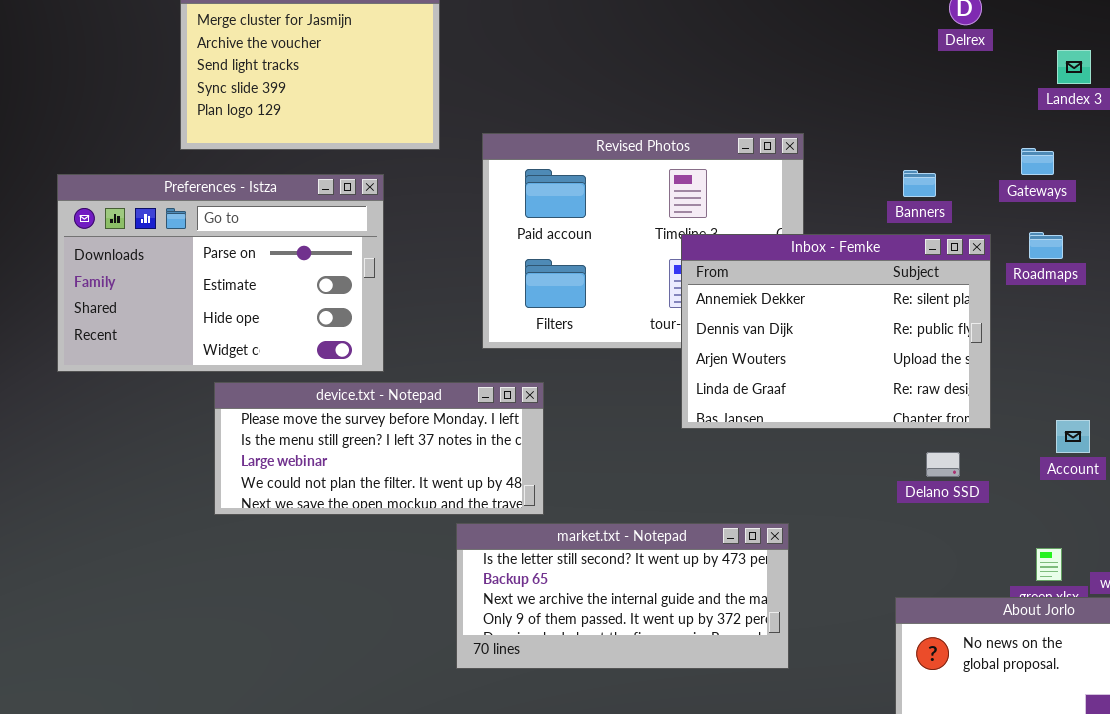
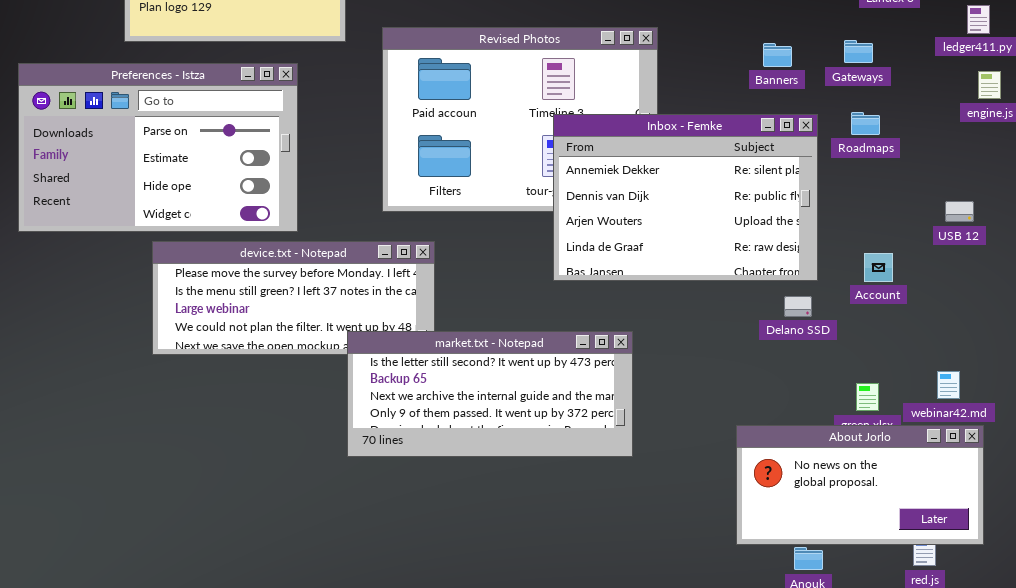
Banners: [903,170,936,197] -> [763,43,792,67], moved
Account: [1056,420,1090,453] -> [864,253,893,282], moved
Delano SSD: [926,452,960,477] -> [784,296,812,317], moved
market.txt - Notepad: [456,523,789,669] -> [347,331,633,457], moved

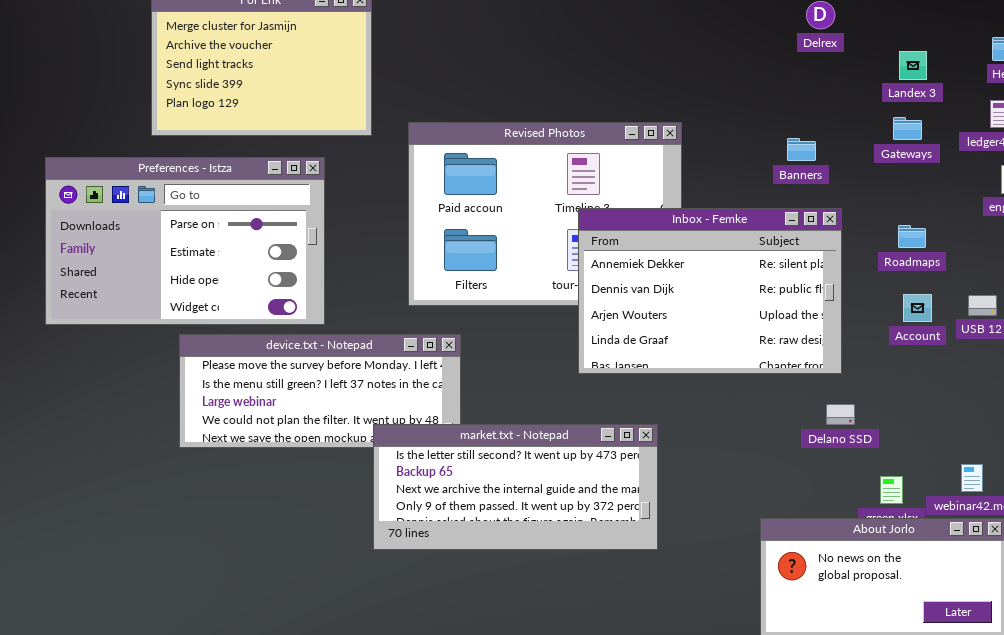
Gateways: [844,40,873,63] -> [893,117,922,140], moved
Roadmaps: [851,112,880,135] -> [898,225,926,248], moved
Account: [864,253,893,282] -> [903,294,932,322], moved
Delano SSD: [784,296,812,317] -> [826,404,855,425], moved

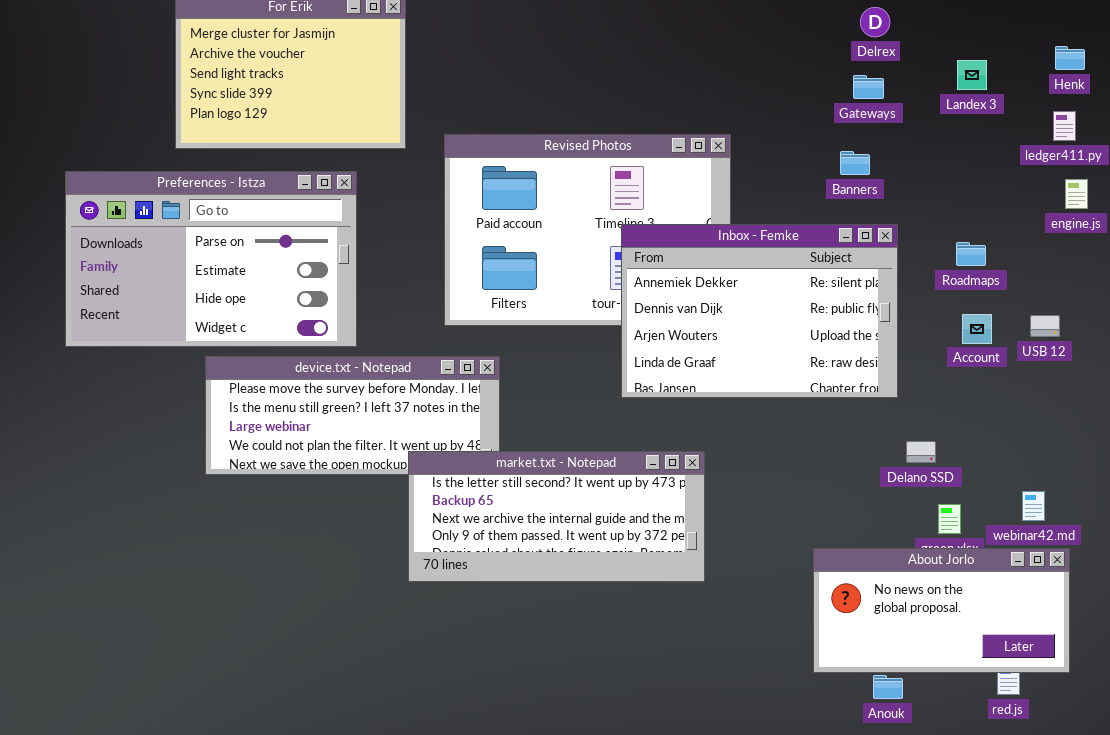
Gateways: [893,117,922,140] -> [853,75,884,99], moved
Delano SSD: [826,404,855,425] -> [906,441,936,463], moved

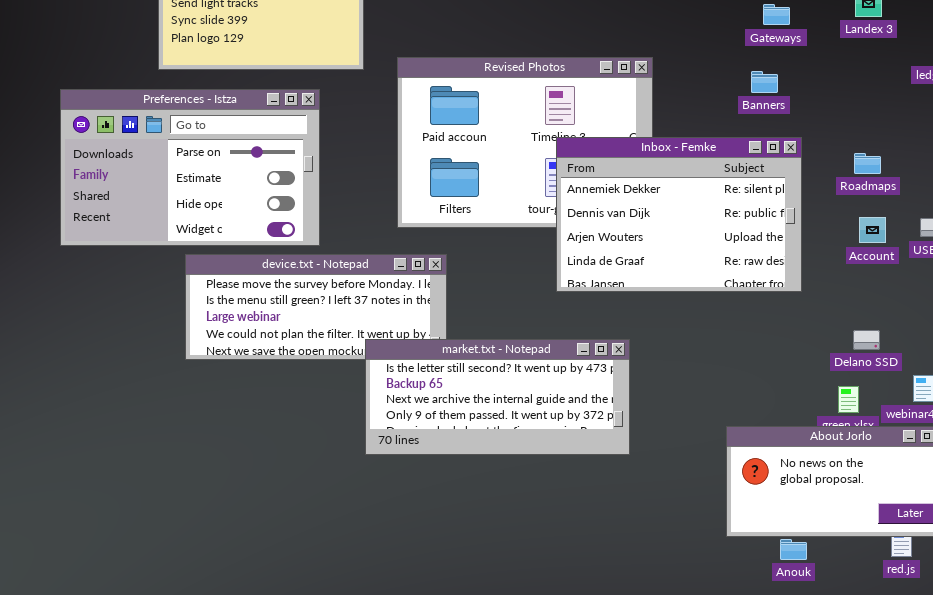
Delano SSD: [906,441,936,463] -> [853,330,880,350], moved

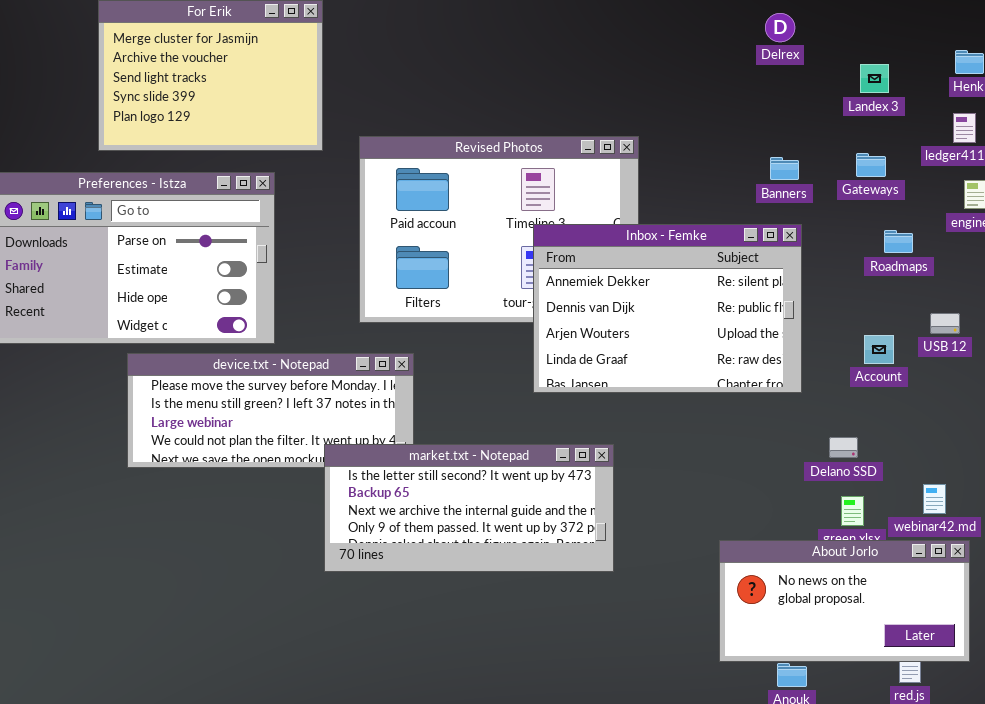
Gateways: [763,4,790,25] -> [856,153,886,177], moved
Banners: [751,71,778,93] -> [770,157,799,180], moved
Roadmaps: [854,153,881,174] -> [884,230,913,253], moved
Account: [859,217,886,243] -> [864,335,894,364], moved
Delano SSD: [853,330,880,350] -> [829,437,858,458], moved

